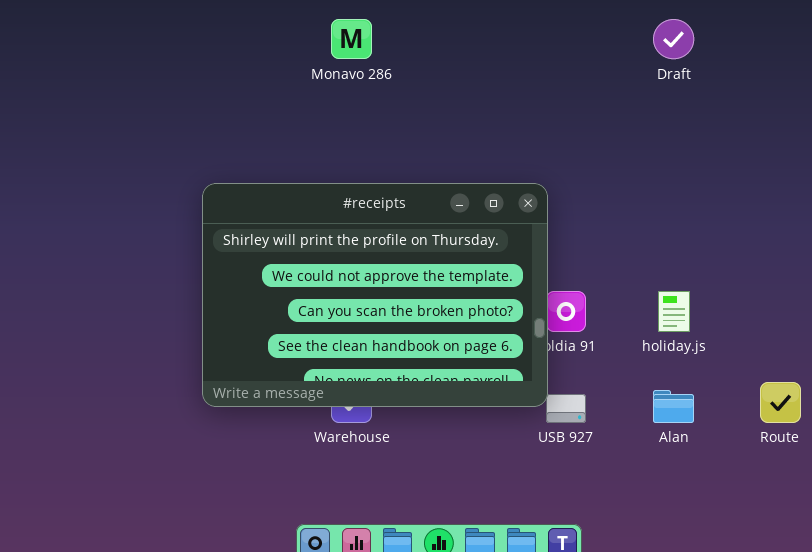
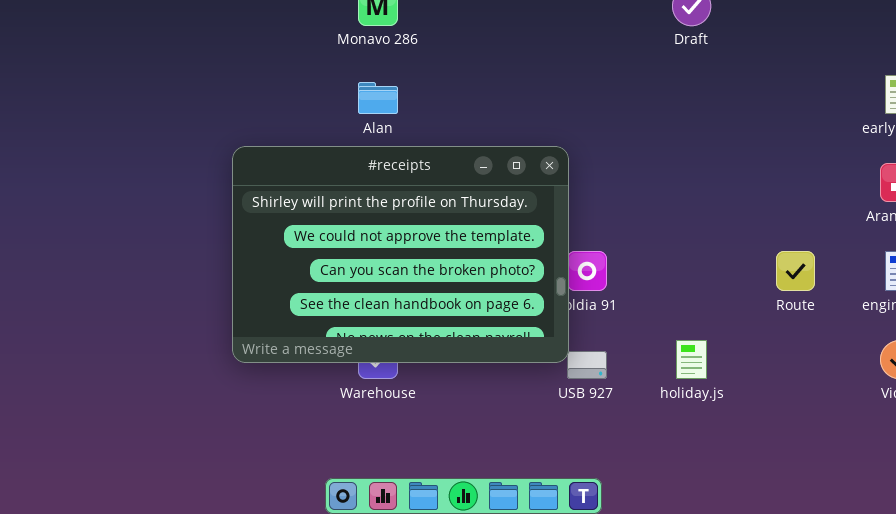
holiday.js: [658,291,690,332] -> [676,340,707,379], moved
Route: [760,382,801,423] -> [776,251,815,291], moved
Alan: [653,390,694,423] -> [358,82,398,114], moved

